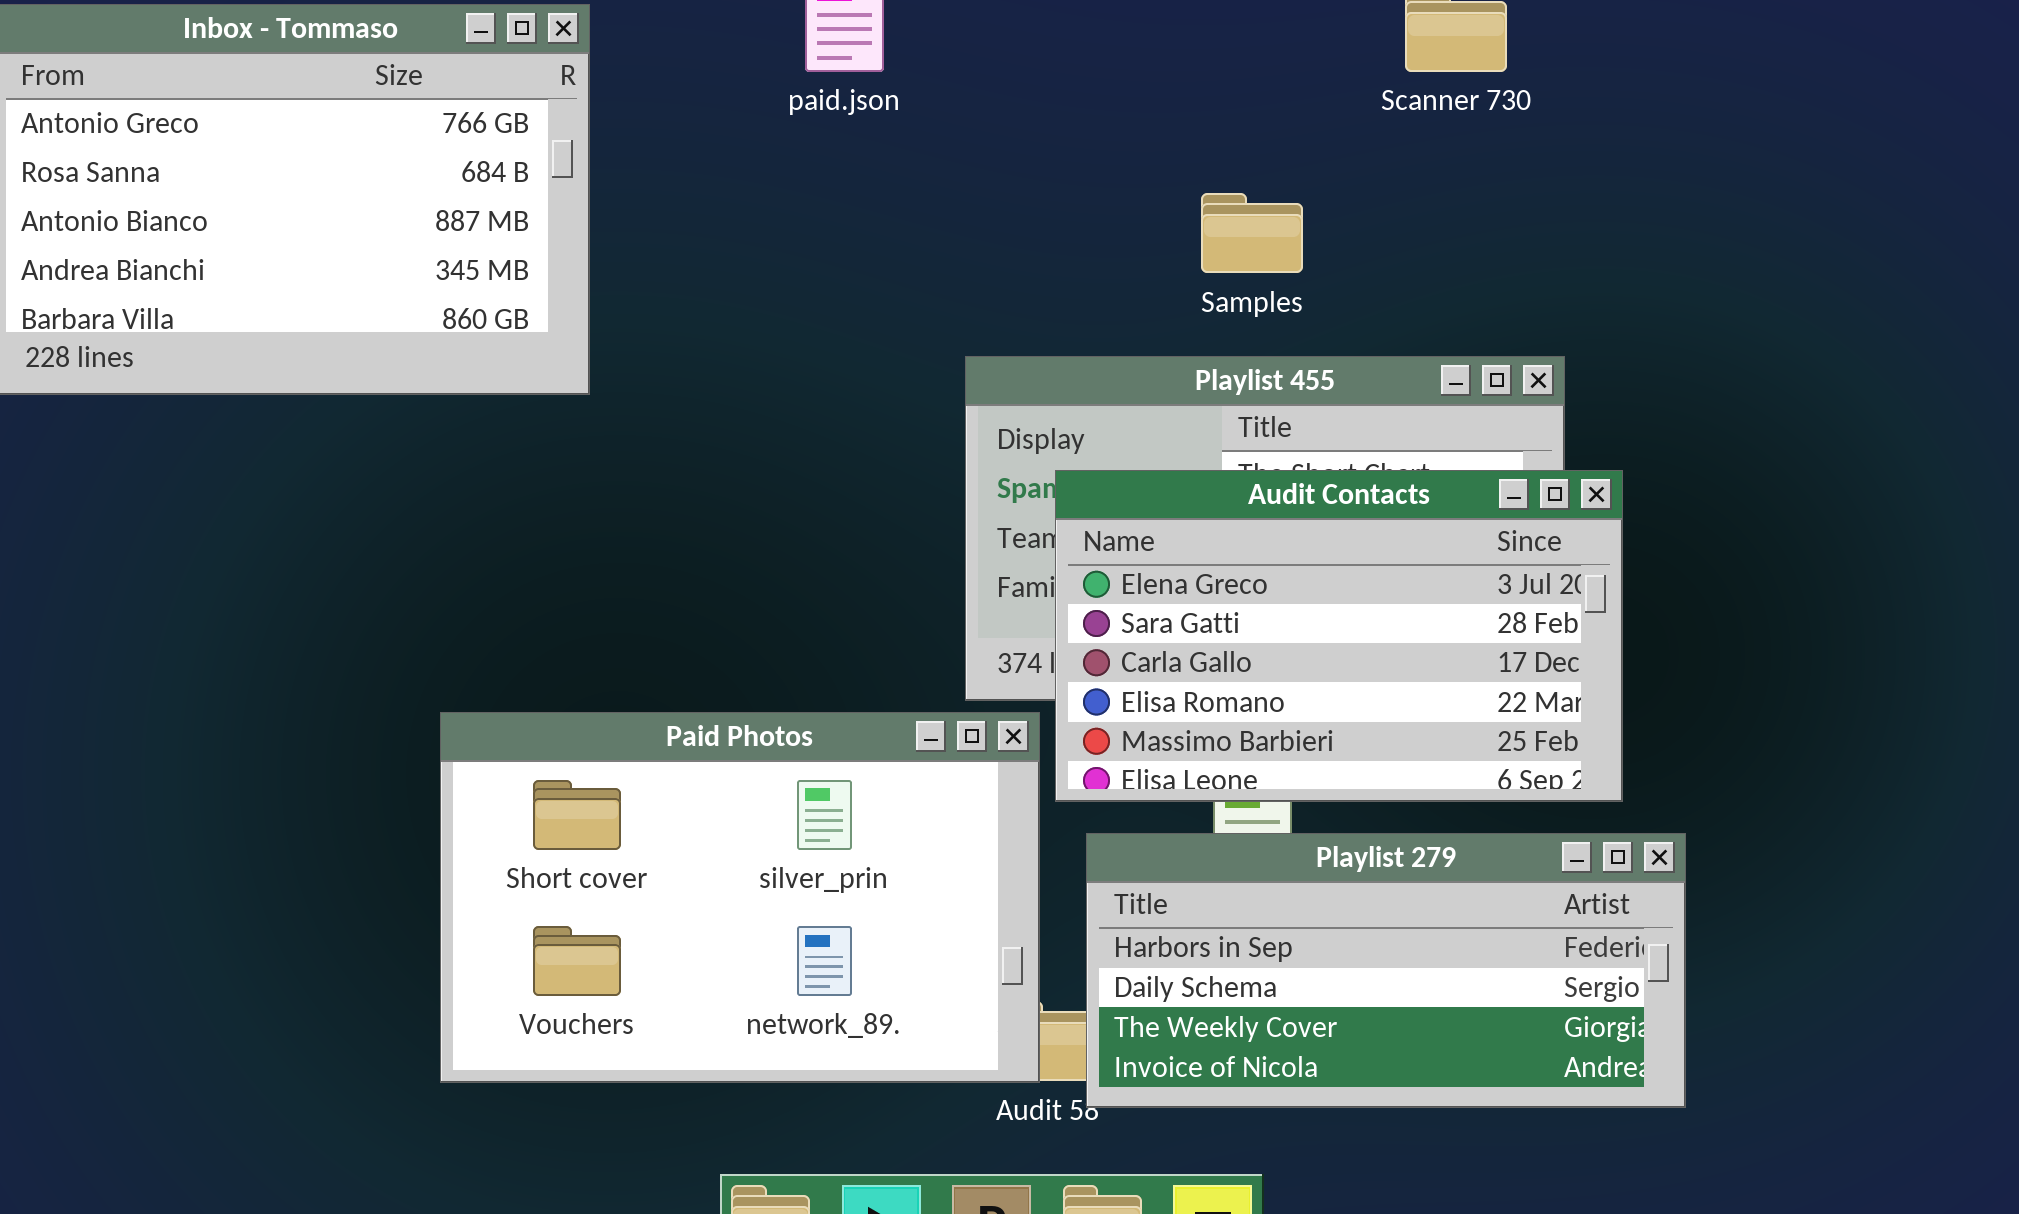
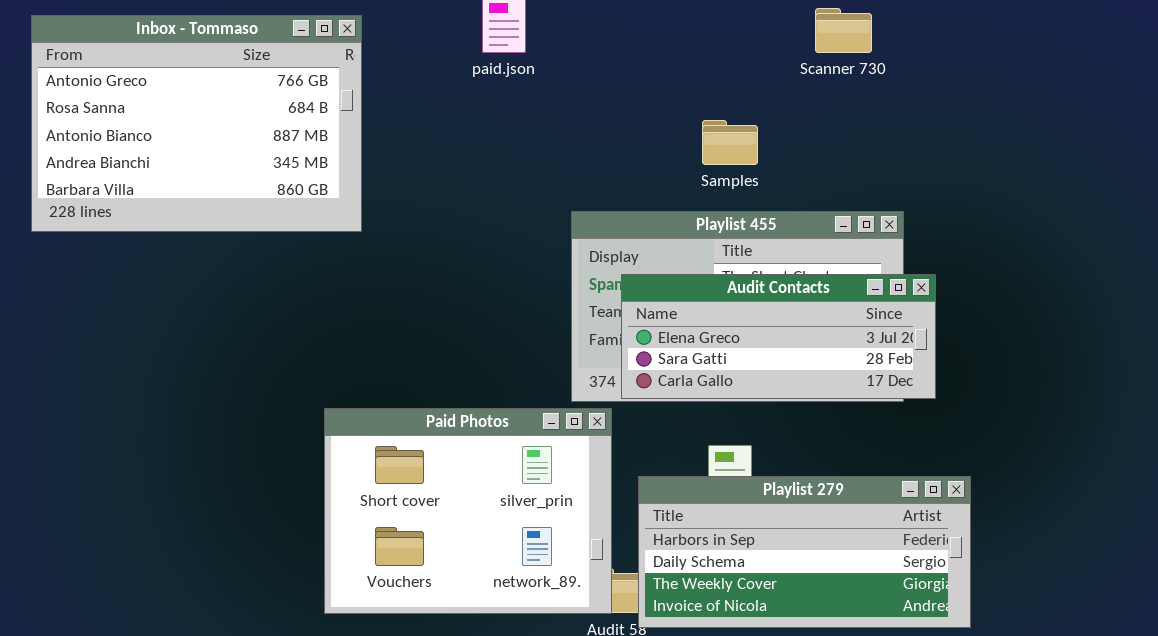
Audit Contacts: [1055,470,1623,802] -> [621,274,936,399], resized
Paid Photos: [440,712,1040,1083] -> [324,408,612,614], resized

